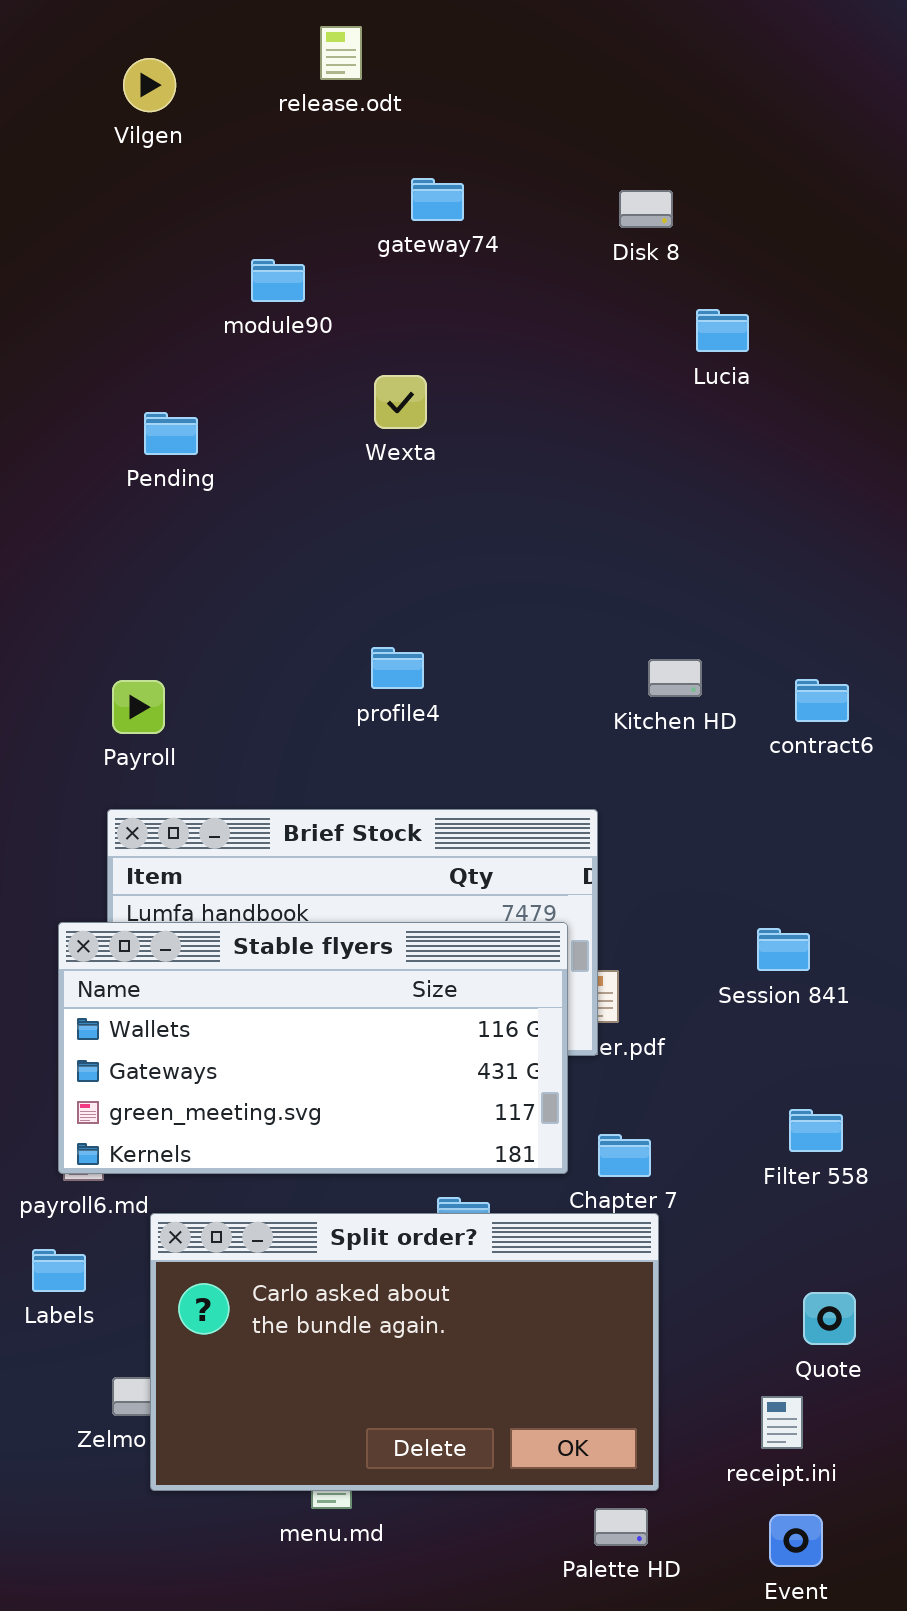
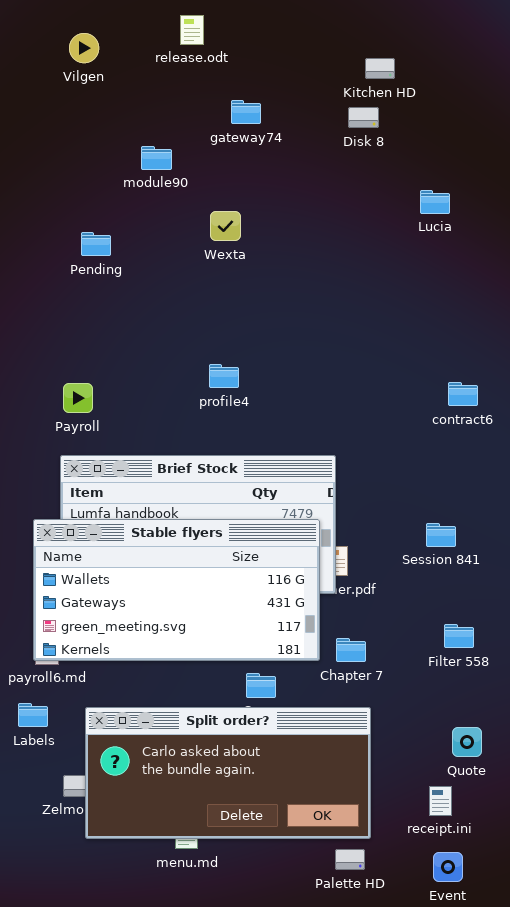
Lucia: [696,309,749,352] -> [420,190,450,214], moved
Kitchen HD: [648,659,702,697] -> [365,58,395,79], moved
Split order?: [150,1213,659,1491] -> [85,707,371,839], resized

